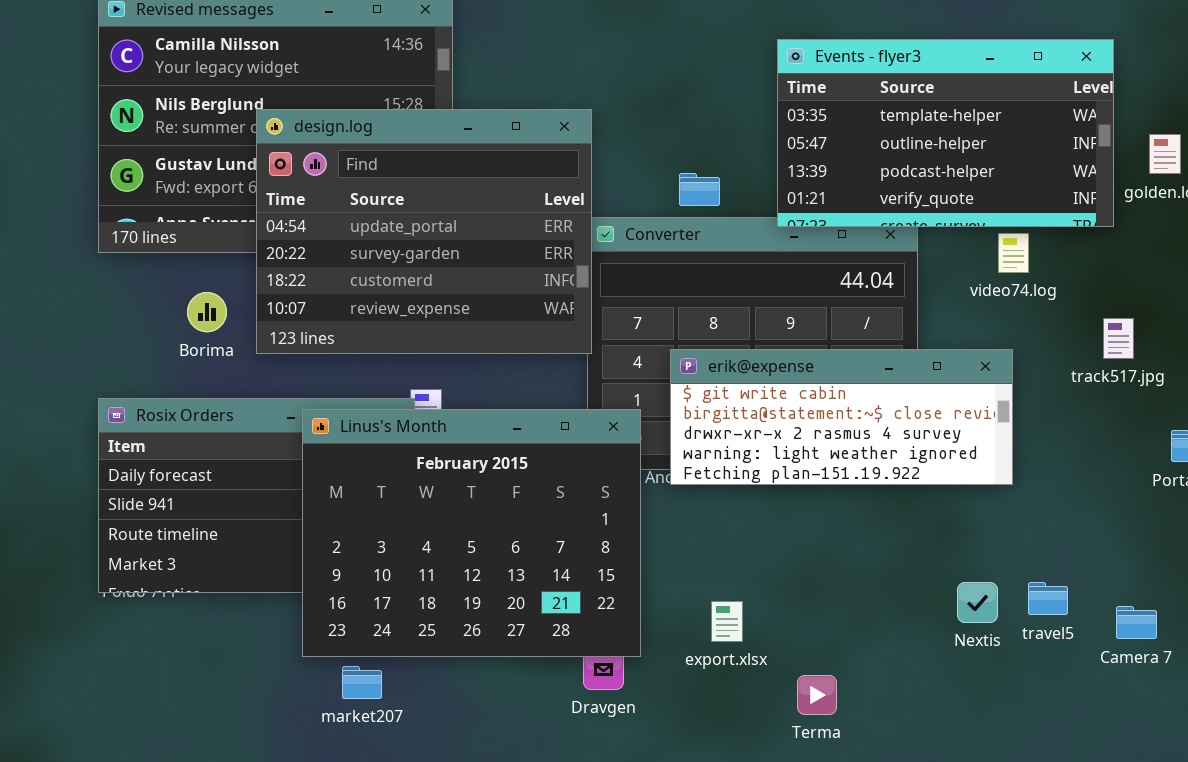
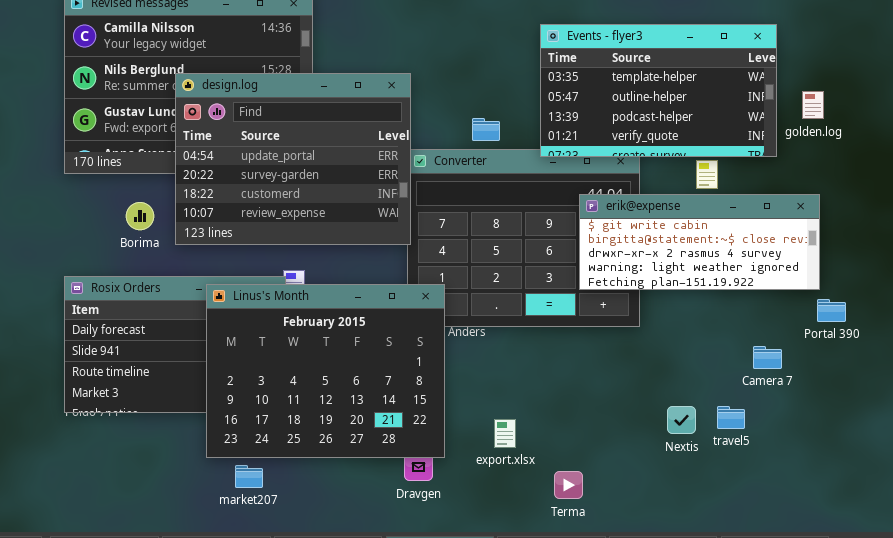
erik@expense: [670,349,1013,485] -> [579,194,820,290], moved
Camera 7: [1116,606,1157,639] -> [753,346,782,369], moved

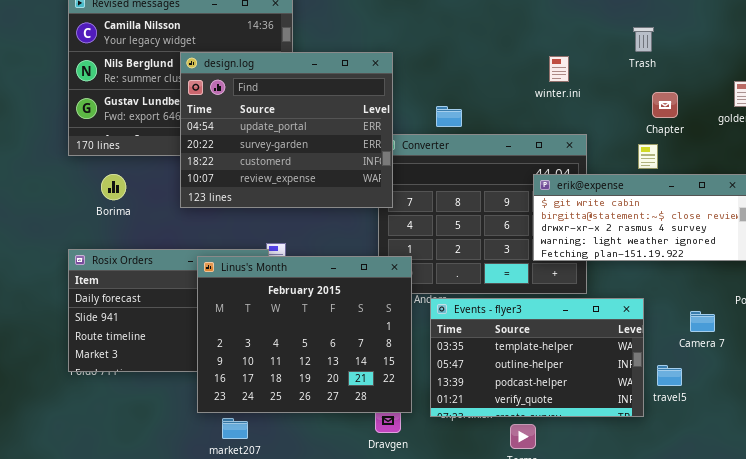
Events - flyer3: [540,24,777,157] -> [430,298,644,417], moved
design.log: [175,73,411,245] -> [180,52,393,208], moved
Borima: [126,202,154,230] -> [101,174,126,200], moved

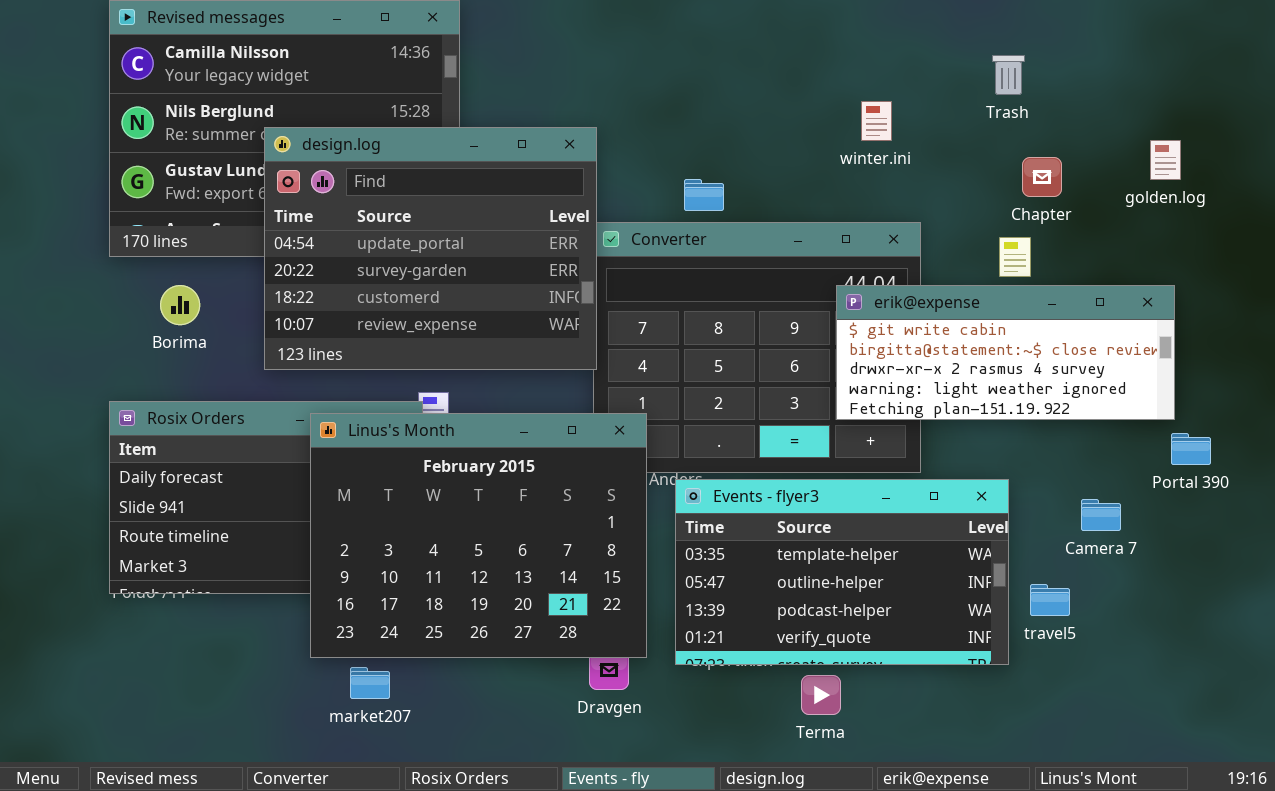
design.log: [180,52,393,208] -> [264,127,597,370], moved

